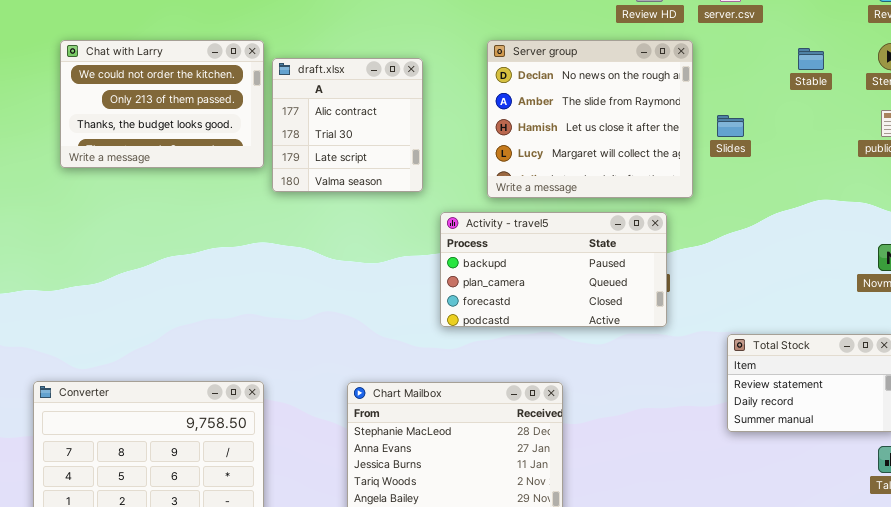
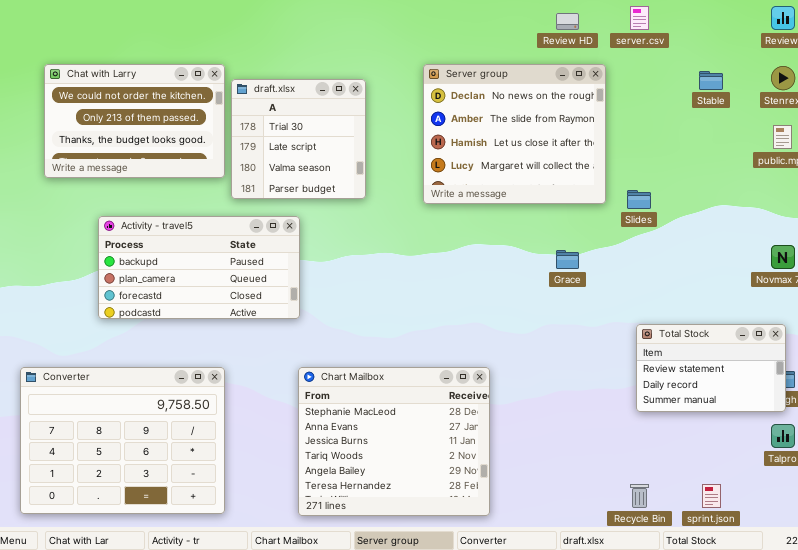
draft.xlsx: [272,58,423,192] -> [231,79,366,199], scrolled down 1 row
Slides: [717,115,744,137] -> [627,190,651,209], moved
Activity - travel5: [440,212,667,327] -> [98,216,300,319], moved

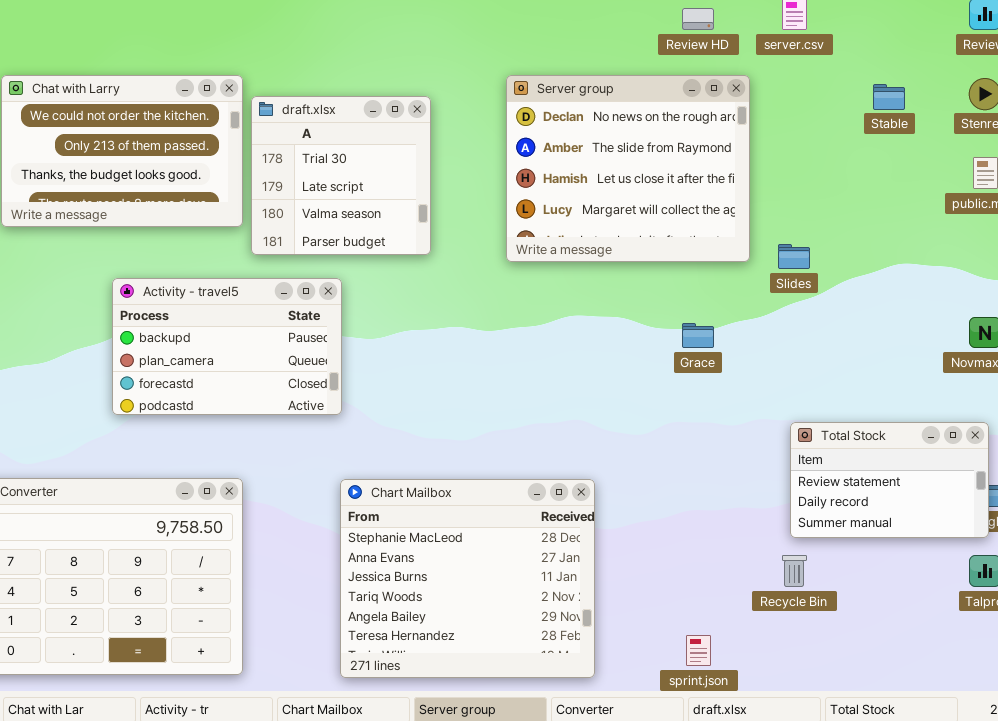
Activity - travel5: [98,216,300,319] -> [112,278,342,415], resized
Recycle Bin: [630,484,649,508] -> [782,555,807,587], moved
sprint.json: [702,484,721,508] -> [686,635,711,666], moved

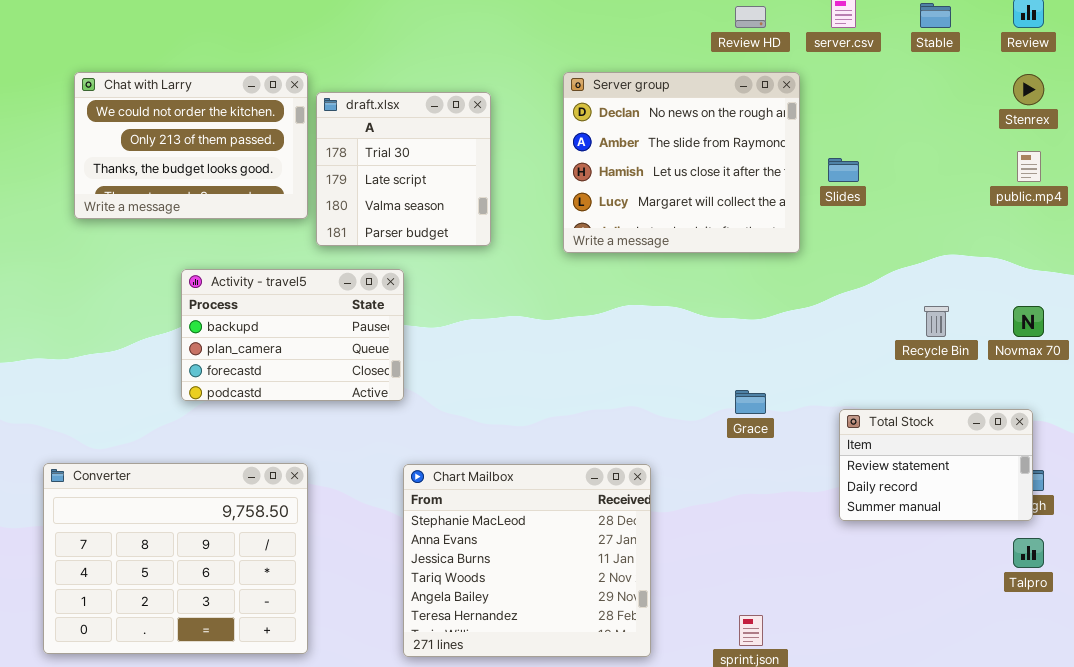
Stable: [873,84,905,110] -> [920,3,951,28], moved
Slides: [778,244,810,269] -> [828,158,859,182], moved
Grace: [682,323,714,348] -> [735,390,766,414], moved
Recycle Bin: [782,555,807,587] -> [924,306,949,337], moved

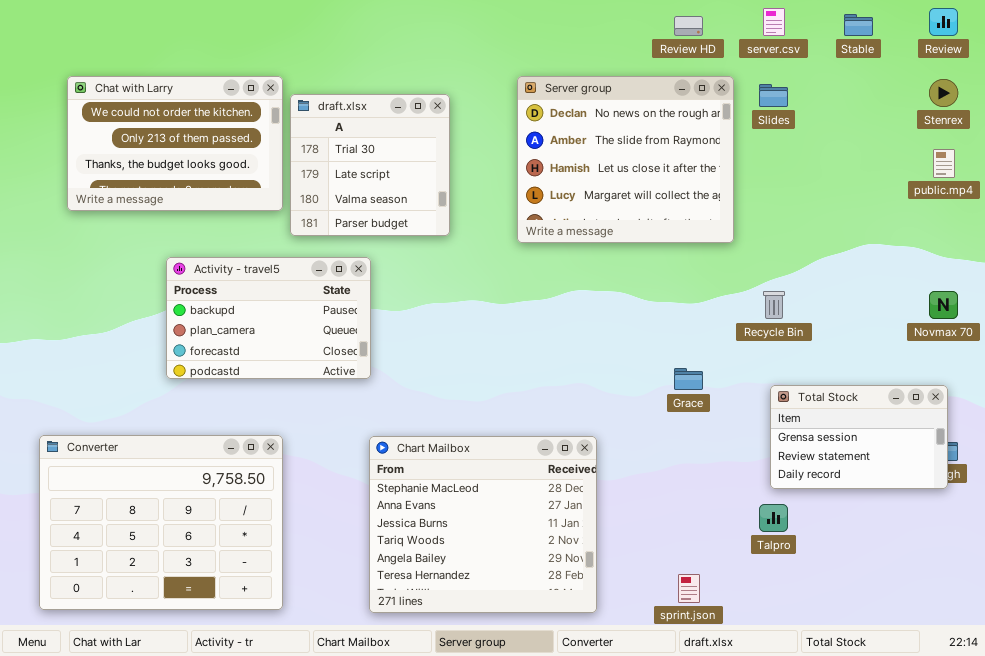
Slides: [828,158,859,182] -> [759,84,788,107], moved
Recycle Bin: [924,306,949,337] -> [763,291,785,319], moved
Total Stock: [839,409,1033,521] -> [770,385,948,489], scrolled up 1 row
Talpro: [1013,538,1044,568] -> [759,504,788,532], moved

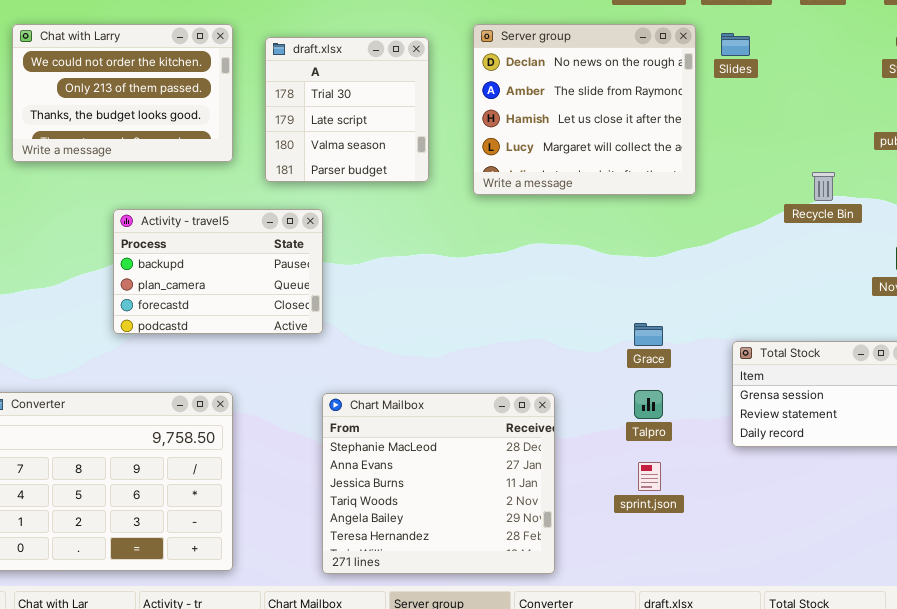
draft.xlsx: [290,94,450,236] -> [265,37,429,182], moved
Recycle Bin: [763,291,785,319] -> [812,172,835,201], moved
Talpro: [759,504,788,532] -> [634,390,663,419], moved
sprint.json: [678,574,700,603] -> [638,462,661,491], moved

